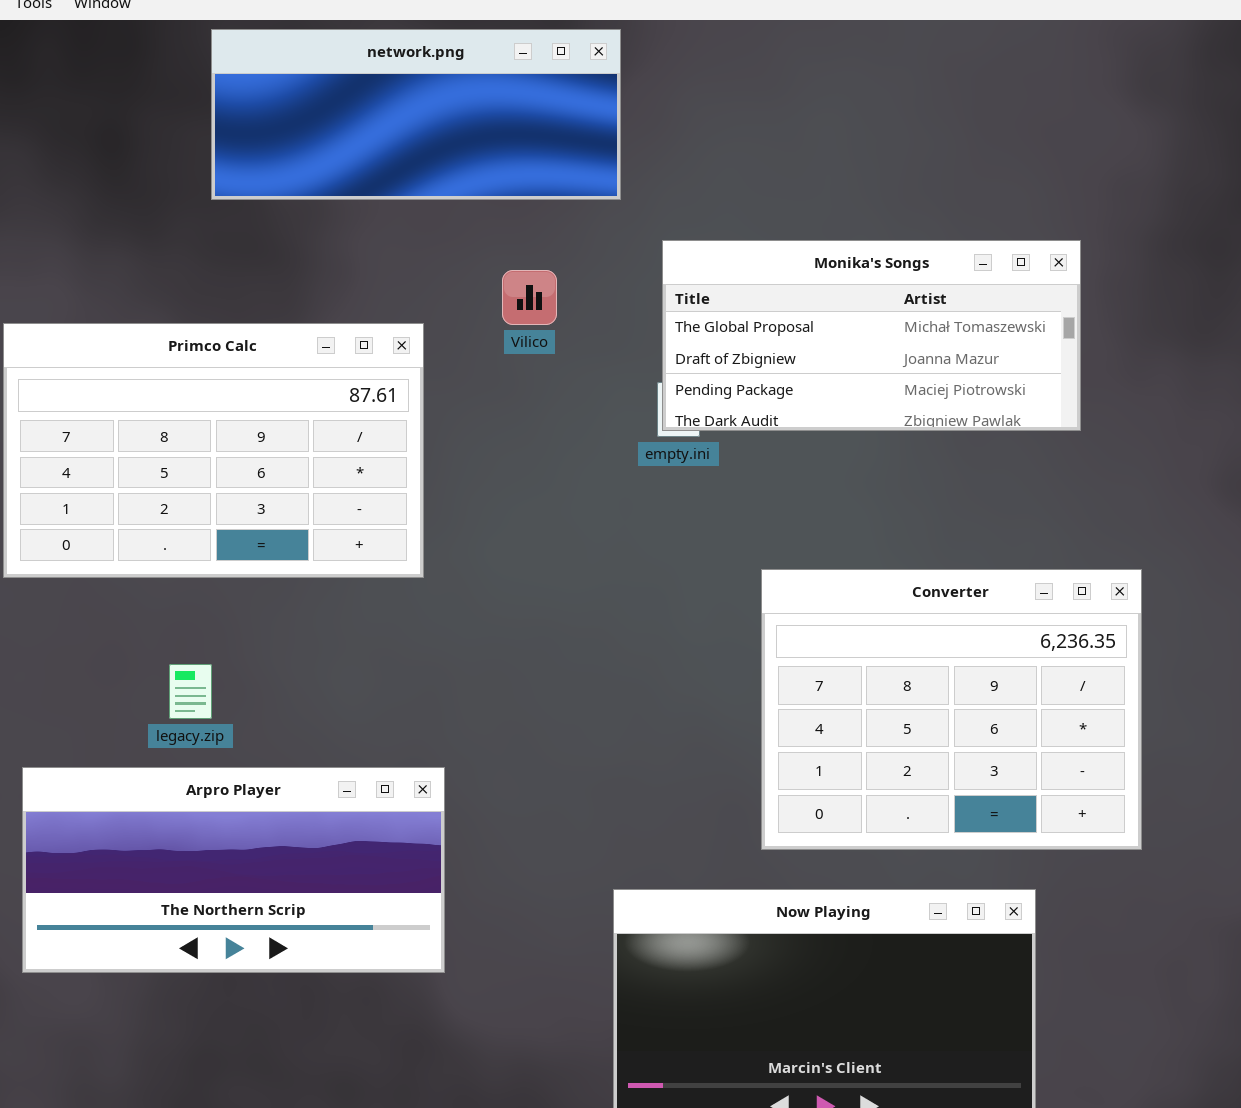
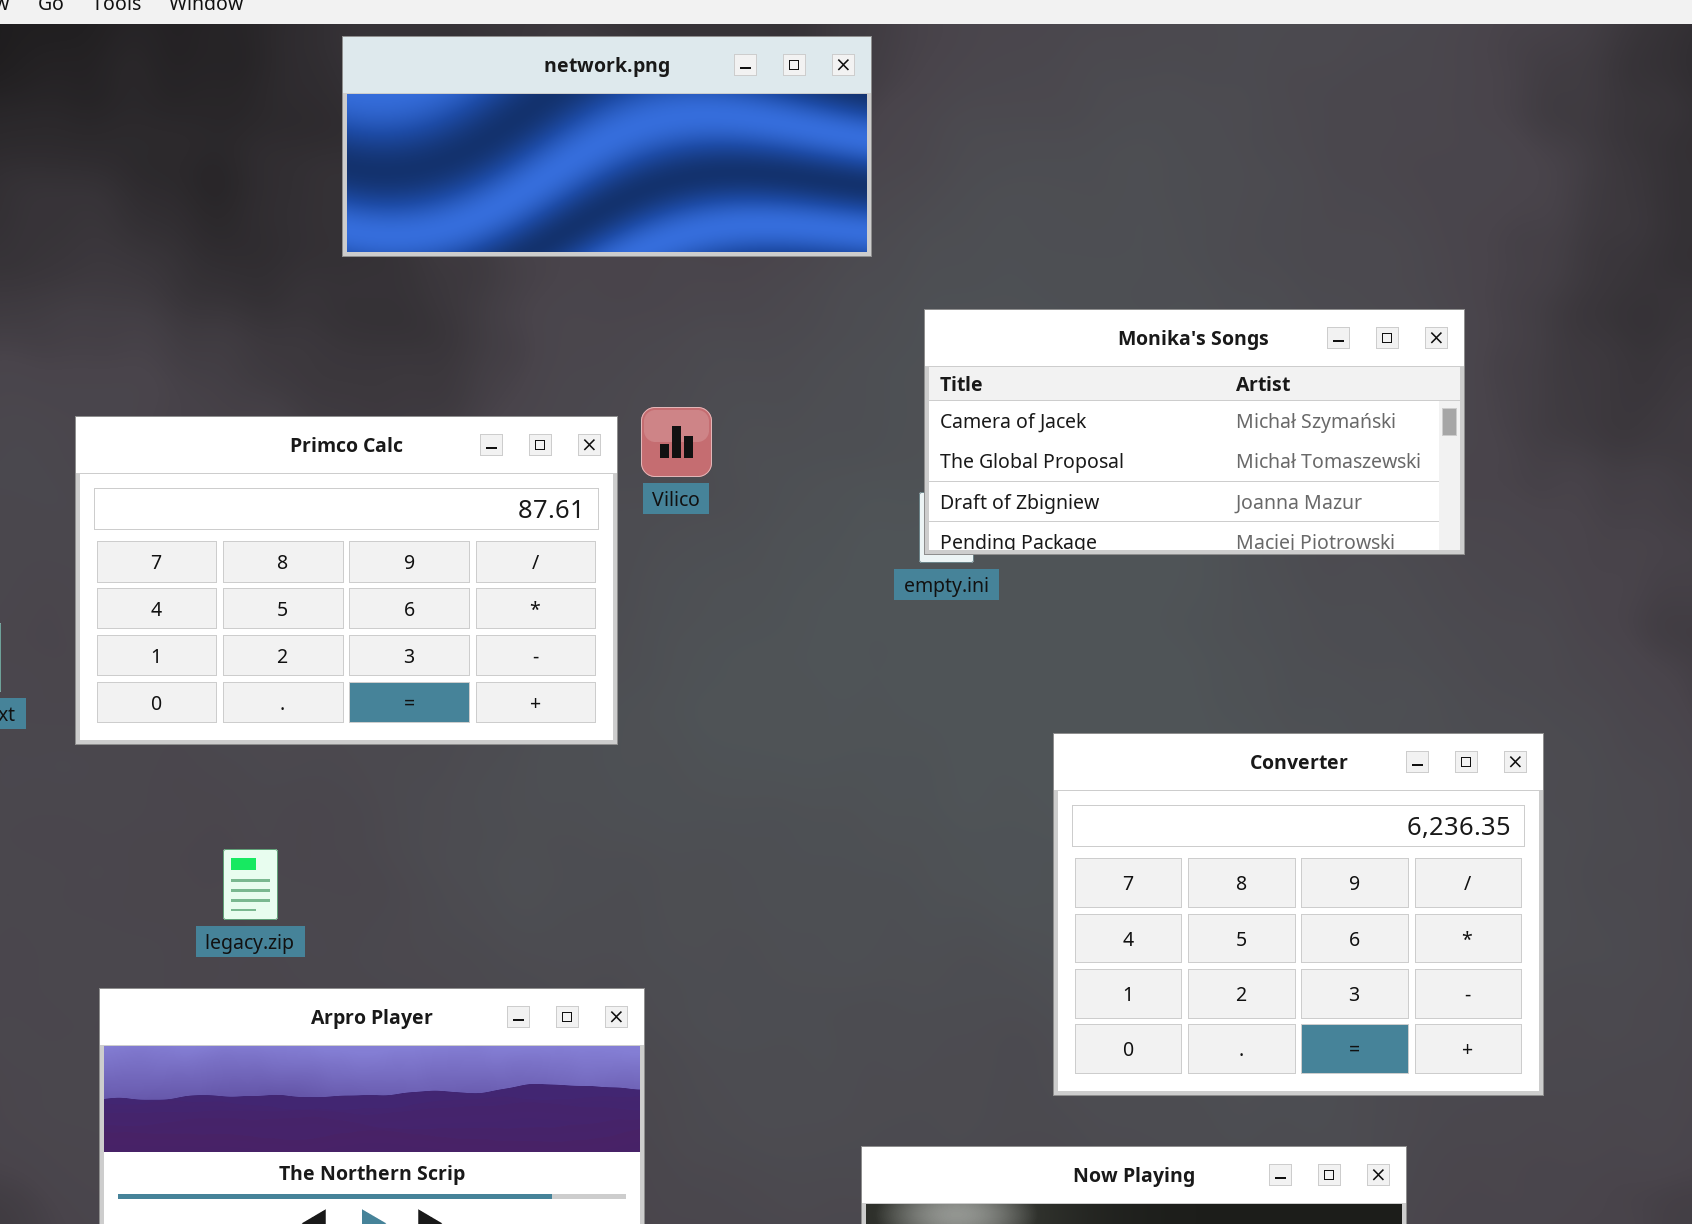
Monika's Songs: [662,240,1081,431] -> [924,309,1465,555], scrolled up 1 row
Vilico: [502,270,557,325] -> [641,407,712,477], moved
legacy.zip: [169,664,212,719] -> [223,849,278,920], moved

